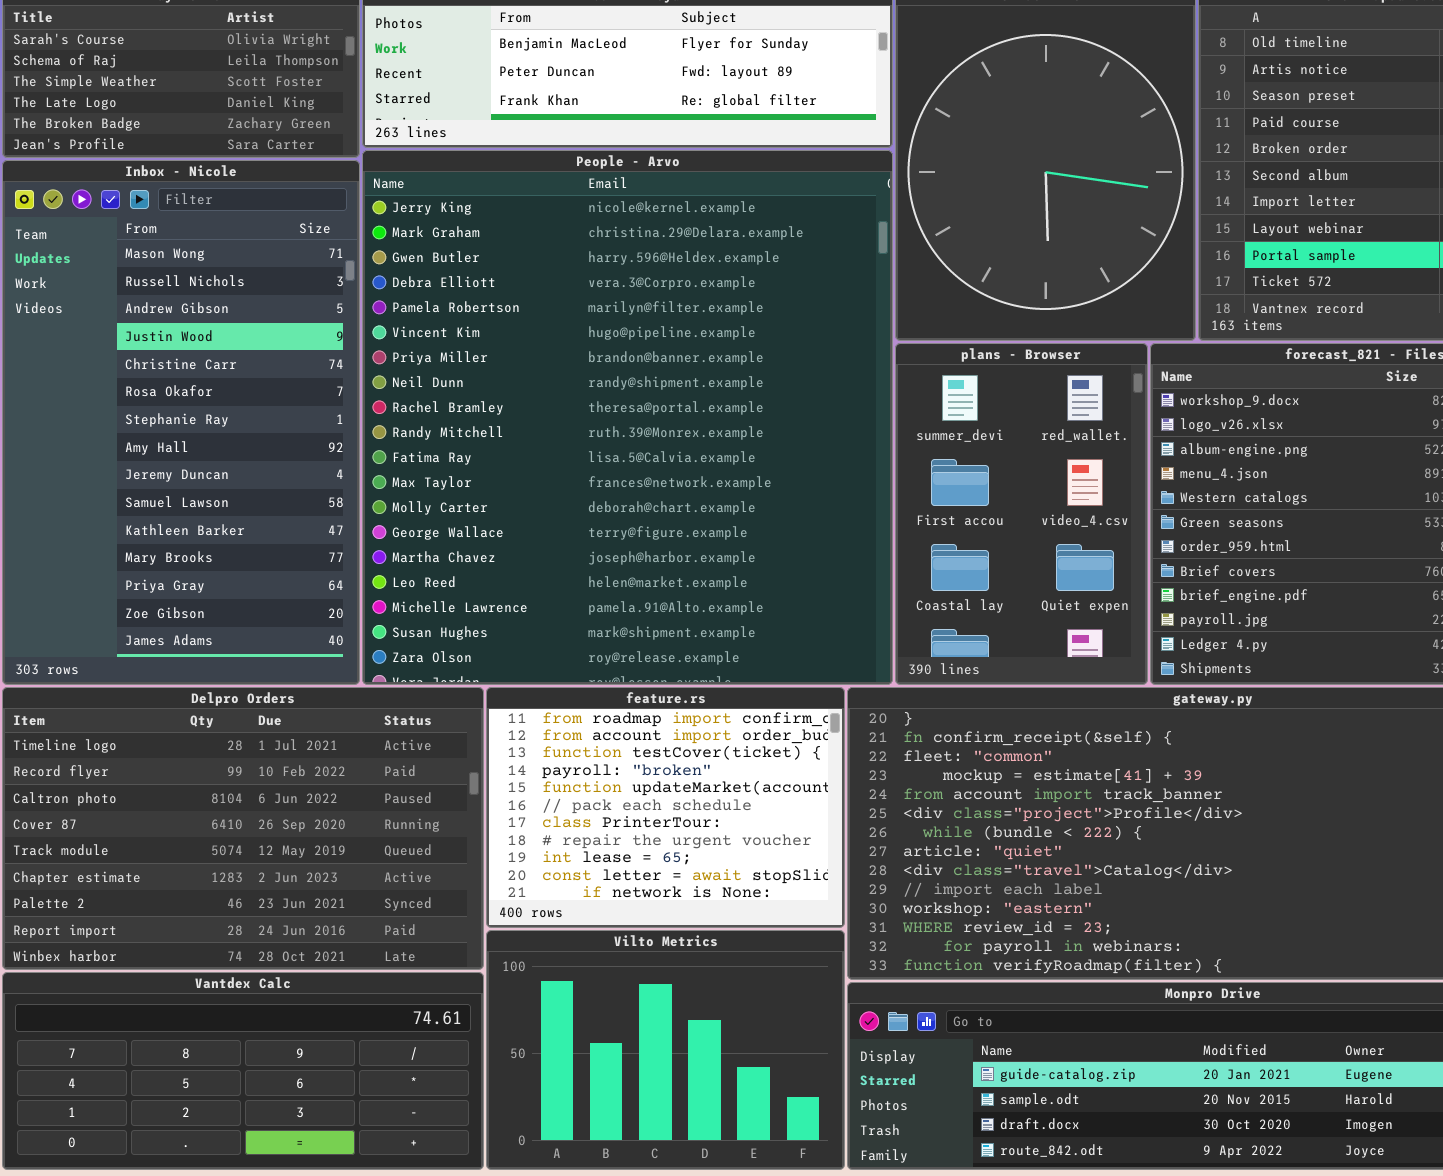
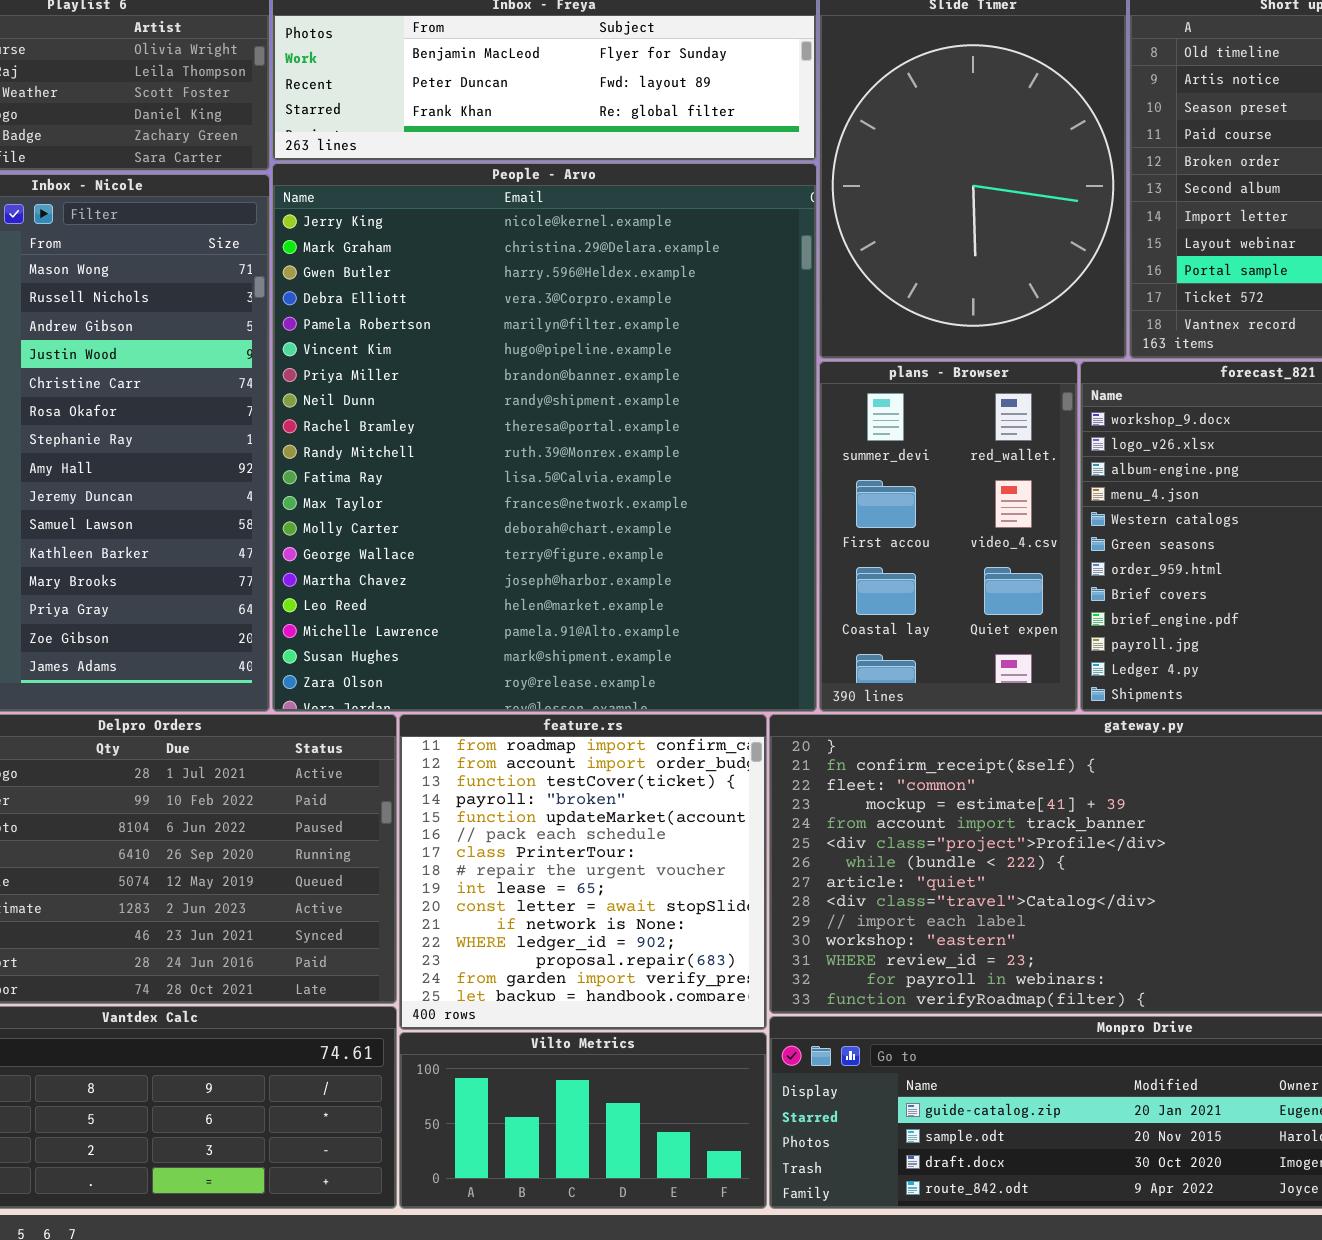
feature.rs: [486,687,845,928] -> [399,714,767,1030], resized
Vilto Metrics: [486,930,845,1170] -> [399,1032,767,1209], resized

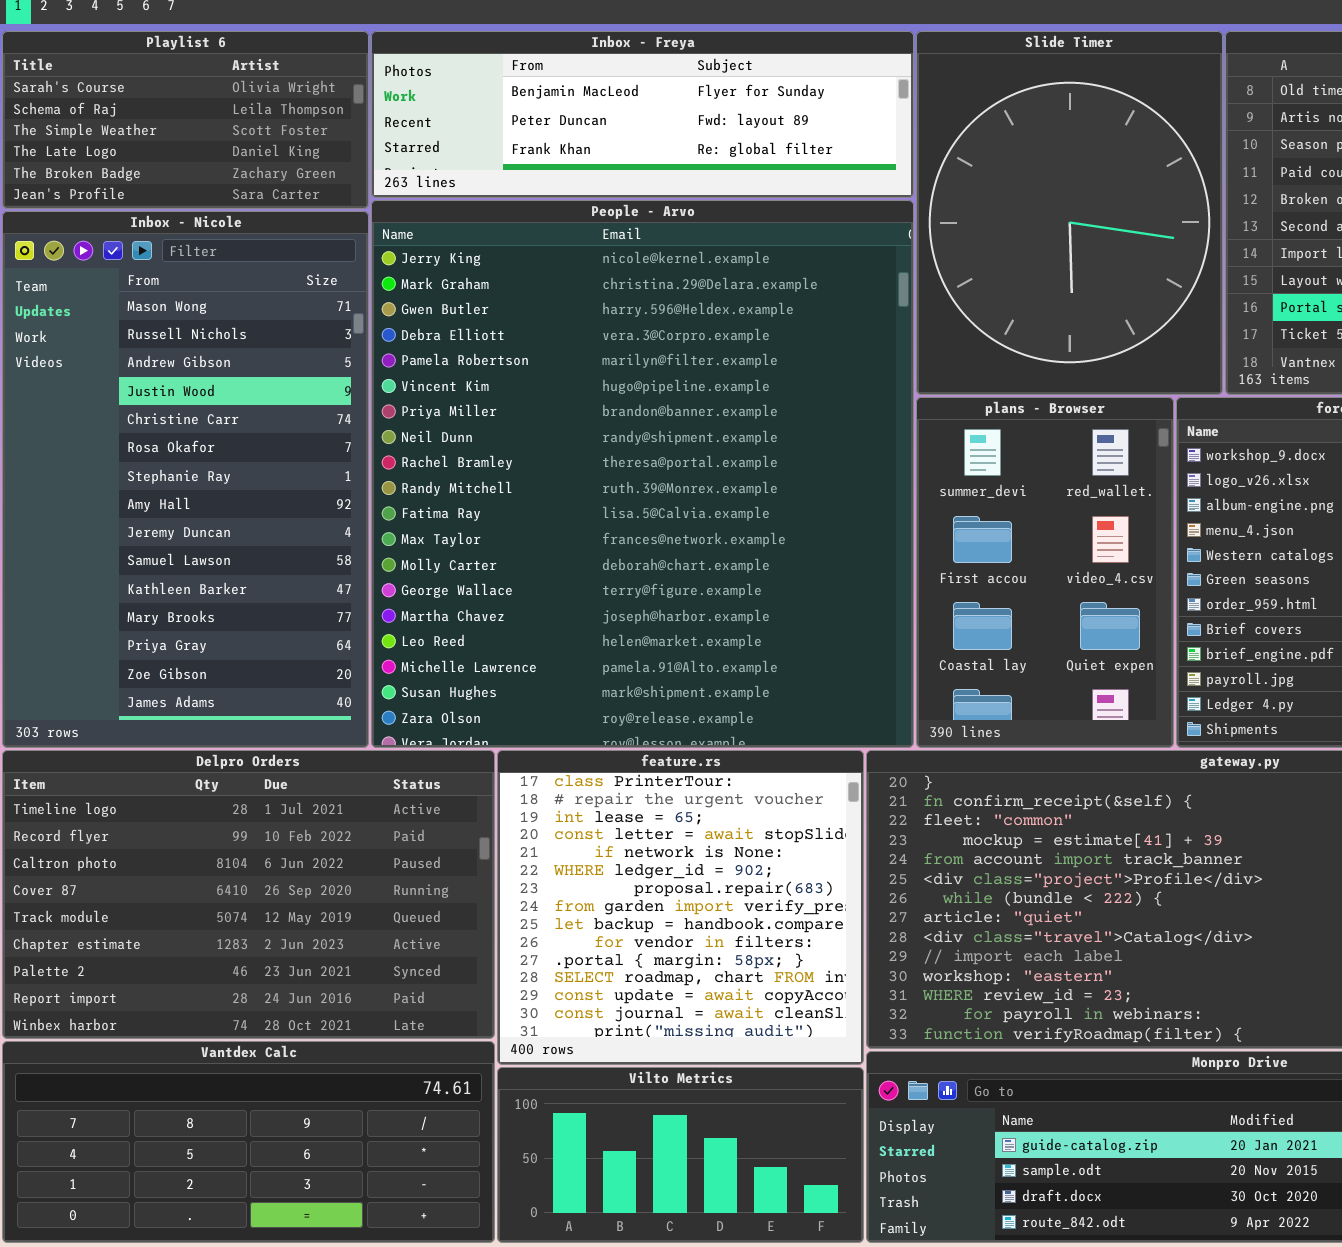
feature.rs: [399,714,767,1030] -> [497,750,864,1065], scrolled down 6 rows

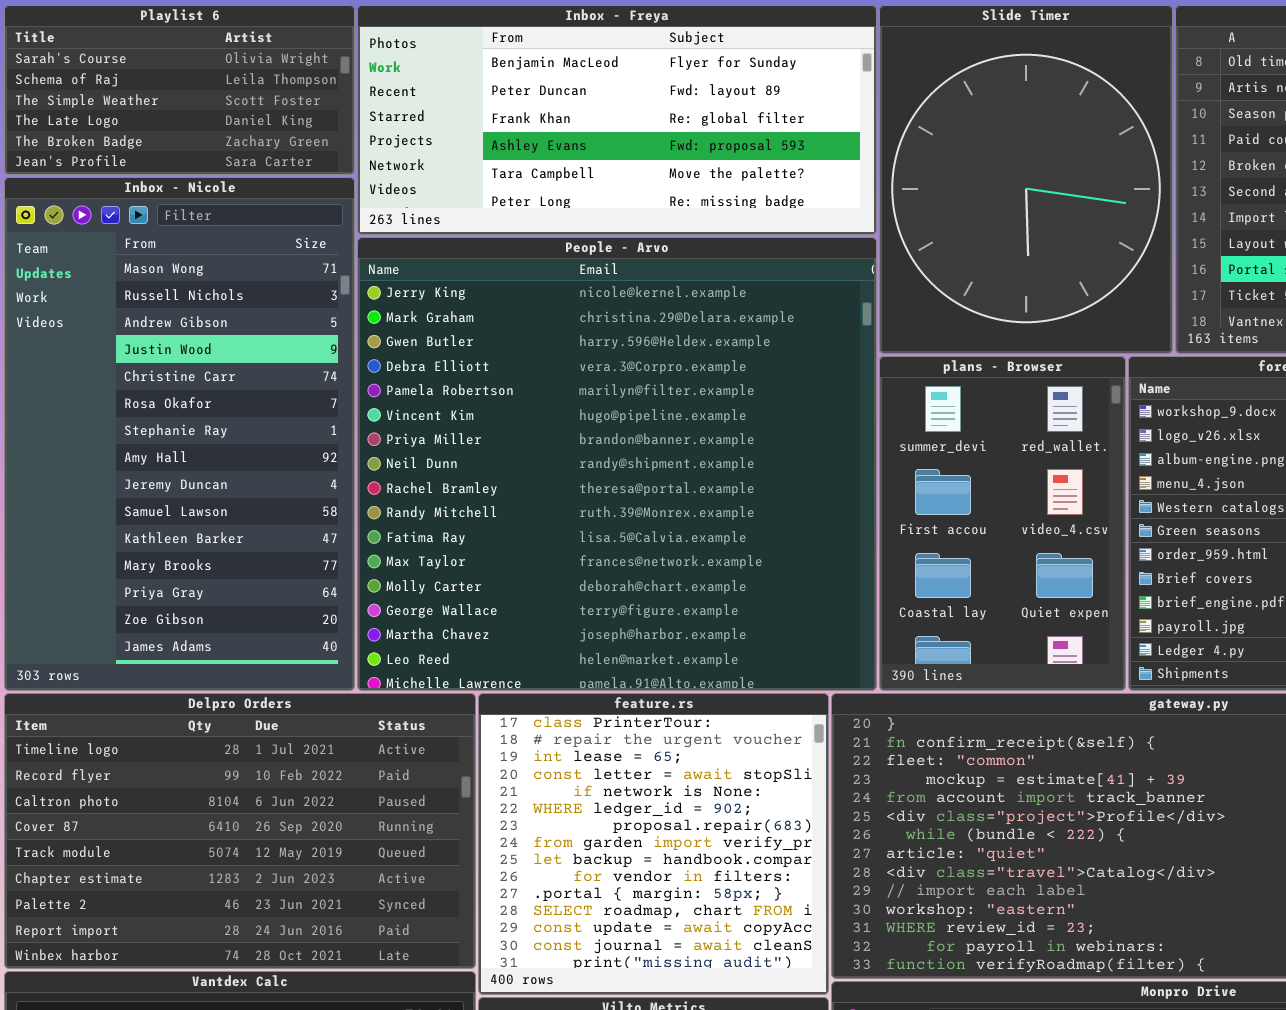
Inbox - Freya: [371,31,914,198] -> [357,5,877,235], resized
People - Arvo: [371,200,914,748] -> [357,237,877,691], resized

